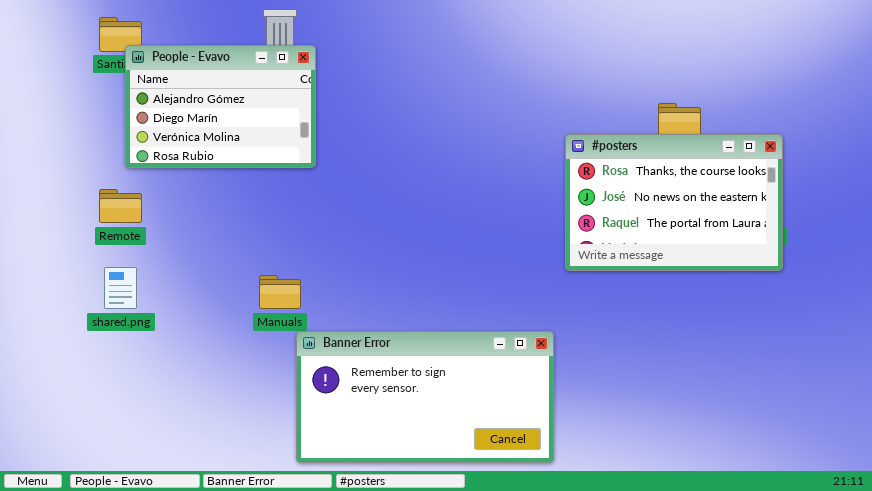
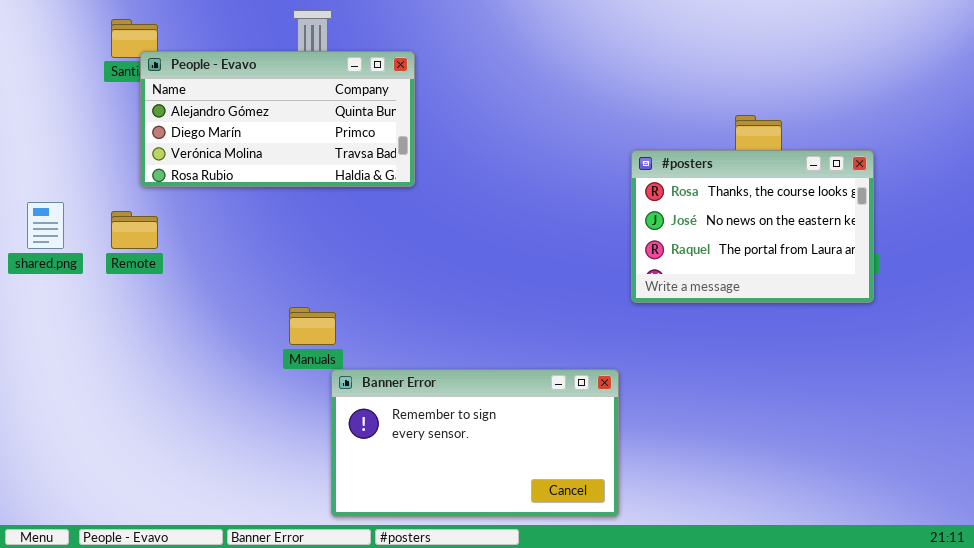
People - Evavo: [125,45,316,168] -> [140,51,415,187], resized
shared.png: [104,267,137,309] -> [27,202,64,249], moved

